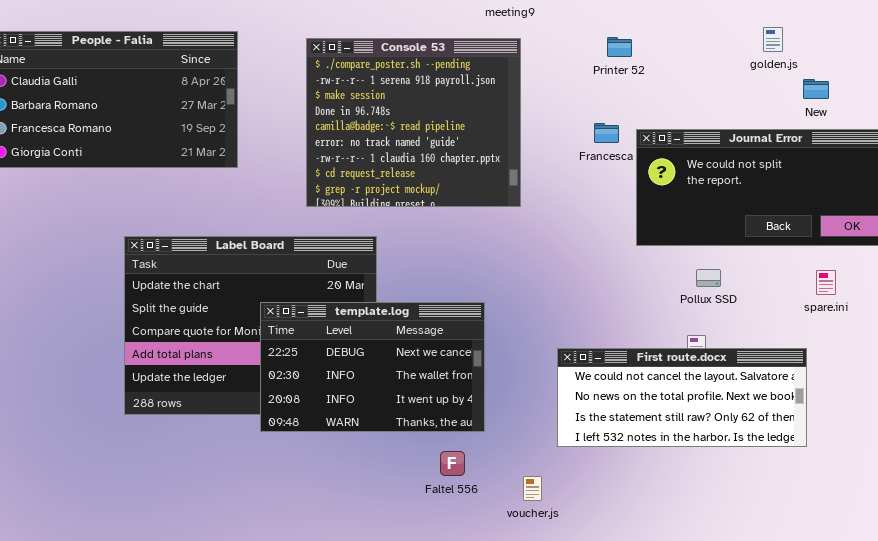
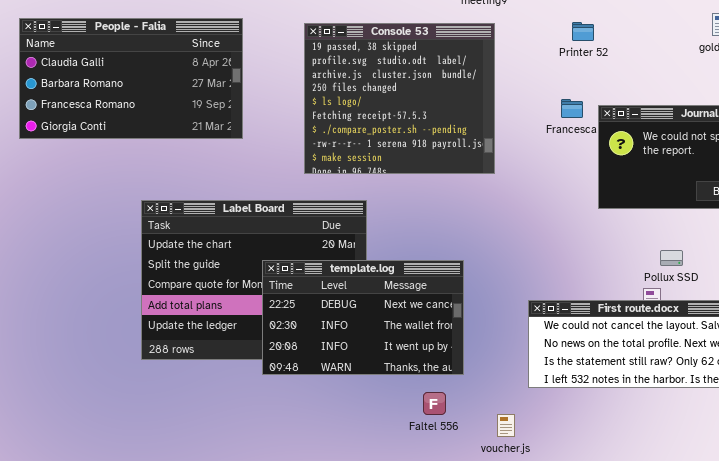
Console 53: [306,38,521,207] -> [304,23,495,174], scrolled up 6 rows
Pollux SSD: [696,269,721,287] -> [660,250,683,266], moved

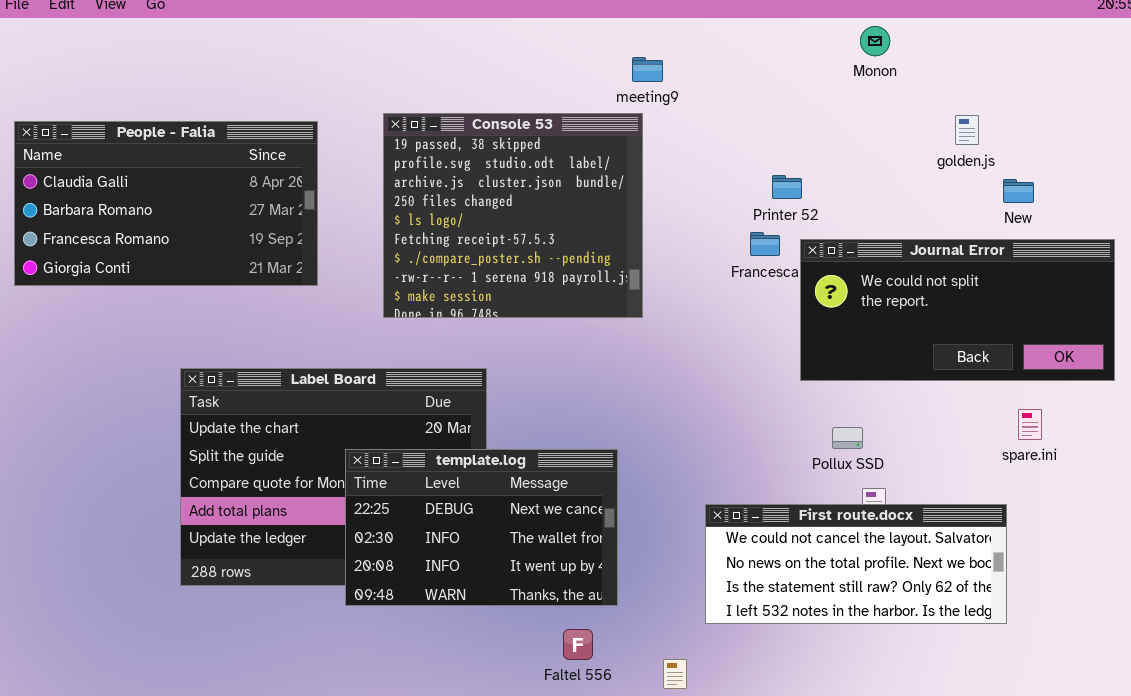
Printer 52: [572,22,594,41] -> [772,175,802,199], moved
Console 53: [304,23,495,174] -> [383,113,643,318], moved
Pollux SSD: [660,250,683,266] -> [832,427,863,449], moved

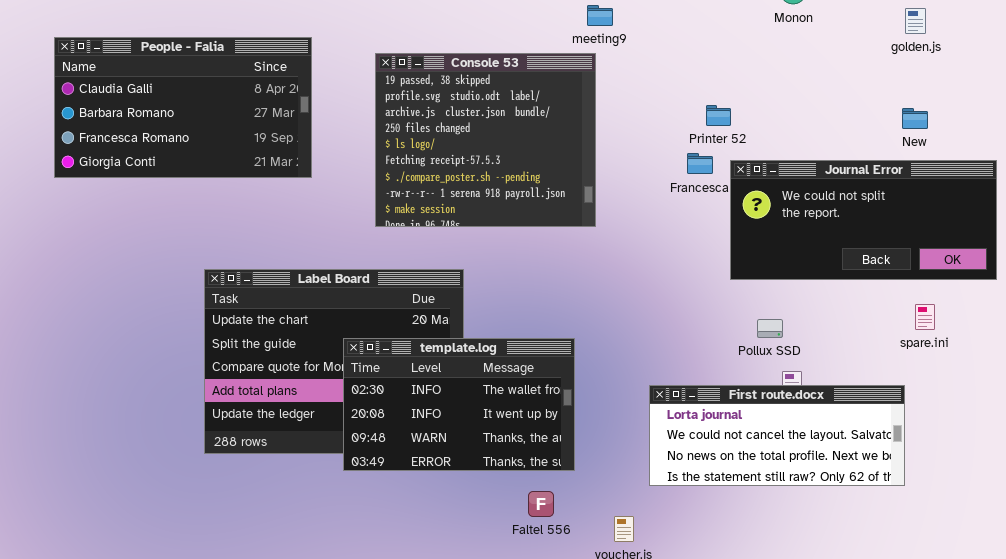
golden.js: [955,115,979,145] -> [905,8,926,34], moved
People - Falia: [14,121,318,286] -> [54,37,312,178], moved
template.log: [345,449,618,606] -> [343,338,575,471], scrolled down 1 row
First route.docx: [705,504,1007,624] -> [649,385,905,486], scrolled up 1 row

